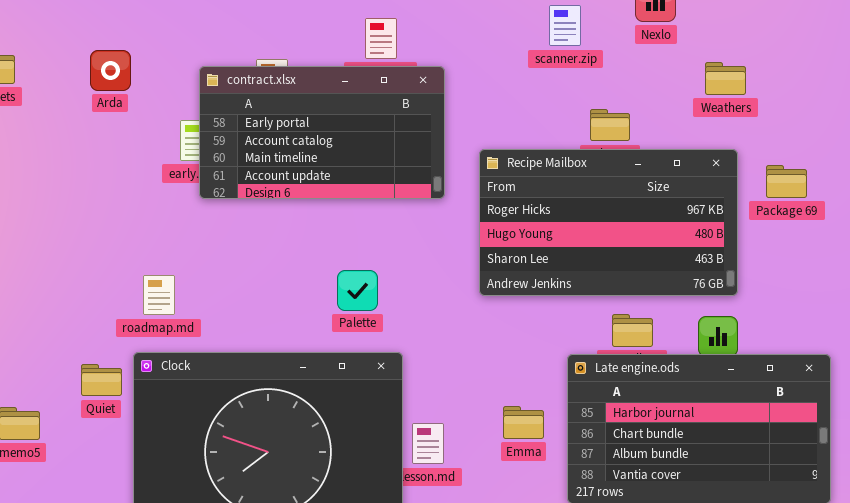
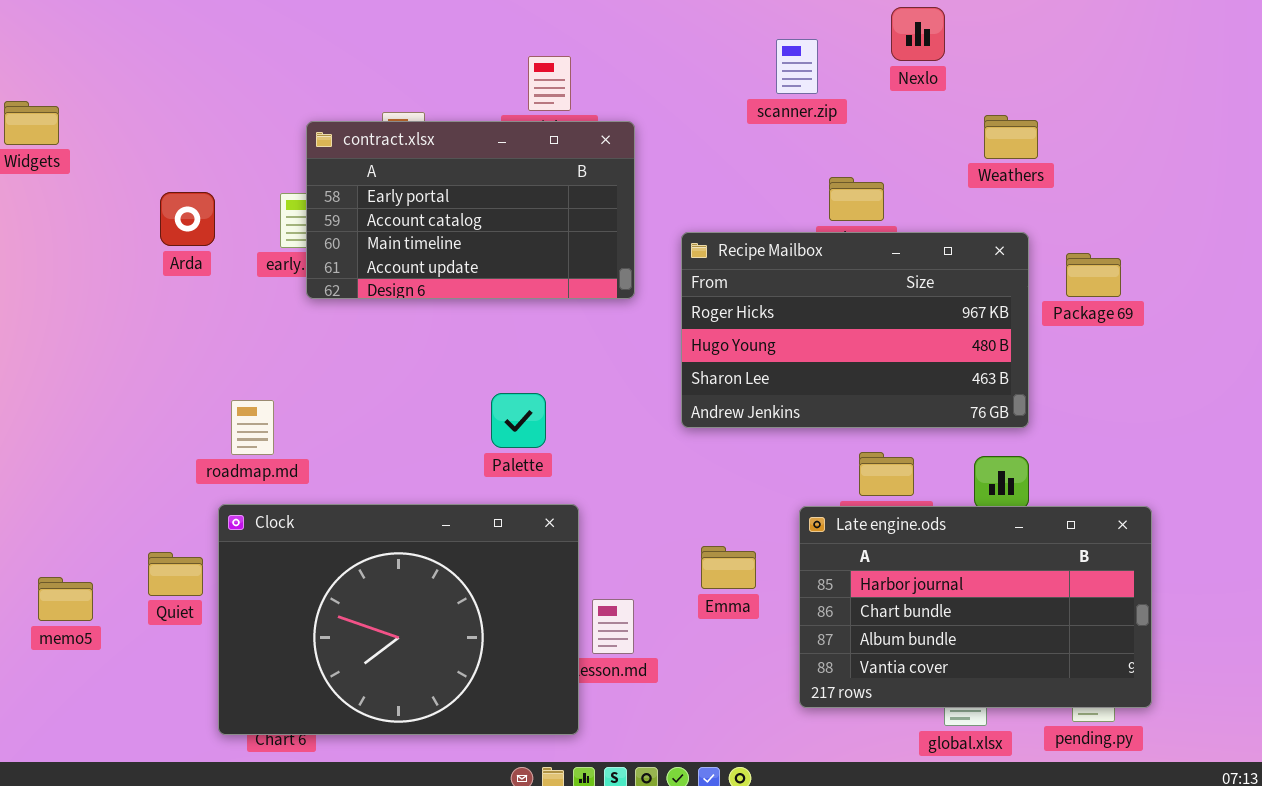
Arda: [90,50,131,91] -> [160,192,215,246], moved
Quiet: [81,364,122,396] -> [148,552,203,596], moved
Emma: [503,406,544,439] -> [701,546,756,589], moved

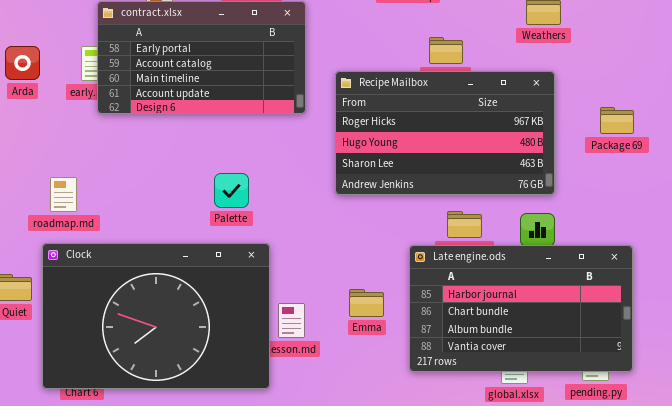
Package 69: [1066,253,1121,297] -> [600,107,634,134], moved
Emma: [701,546,756,589] -> [349,289,384,317], moved

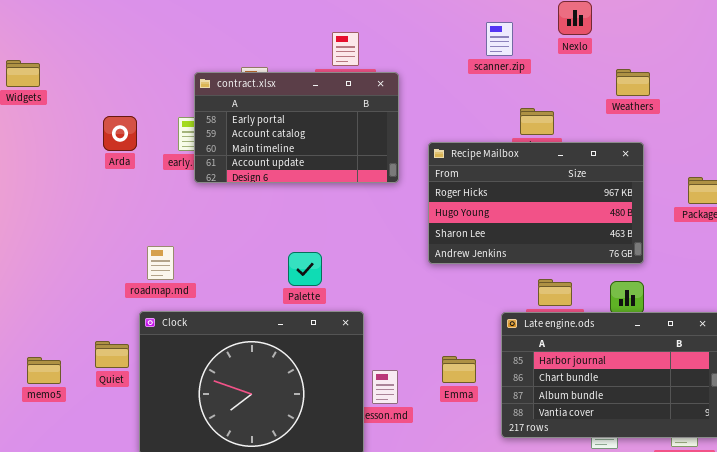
Palette: [214,173,249,208] -> [288,252,322,286], moved

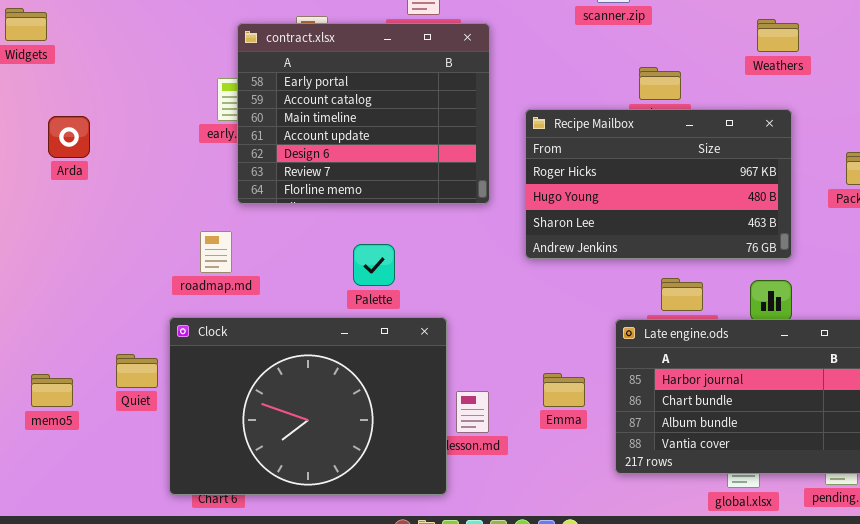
contract.xlsx: [194,72,399,183] -> [237,23,490,204], resized
Arda: [103,116,137,151] -> [48,116,90,158], moved
roadmap.md: [147,246,174,280] -> [200,231,232,273], moved

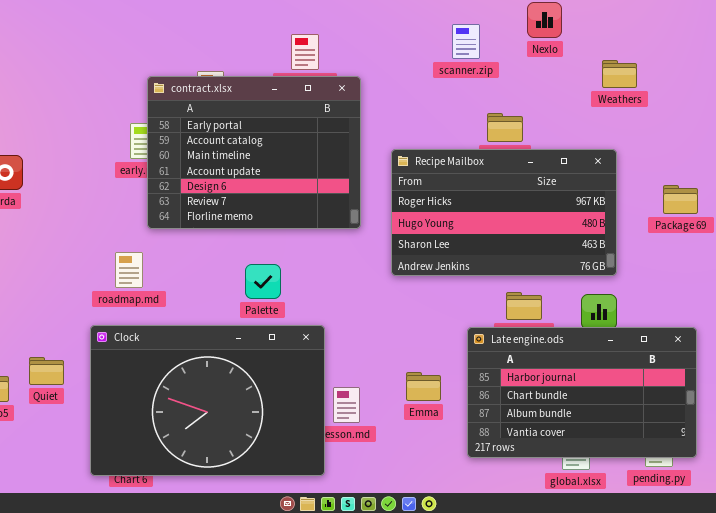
Weathers: [757,19,799,52] -> [602,60,637,88], moved
Quiet: [116,354,158,388] -> [29,357,64,385], moved

